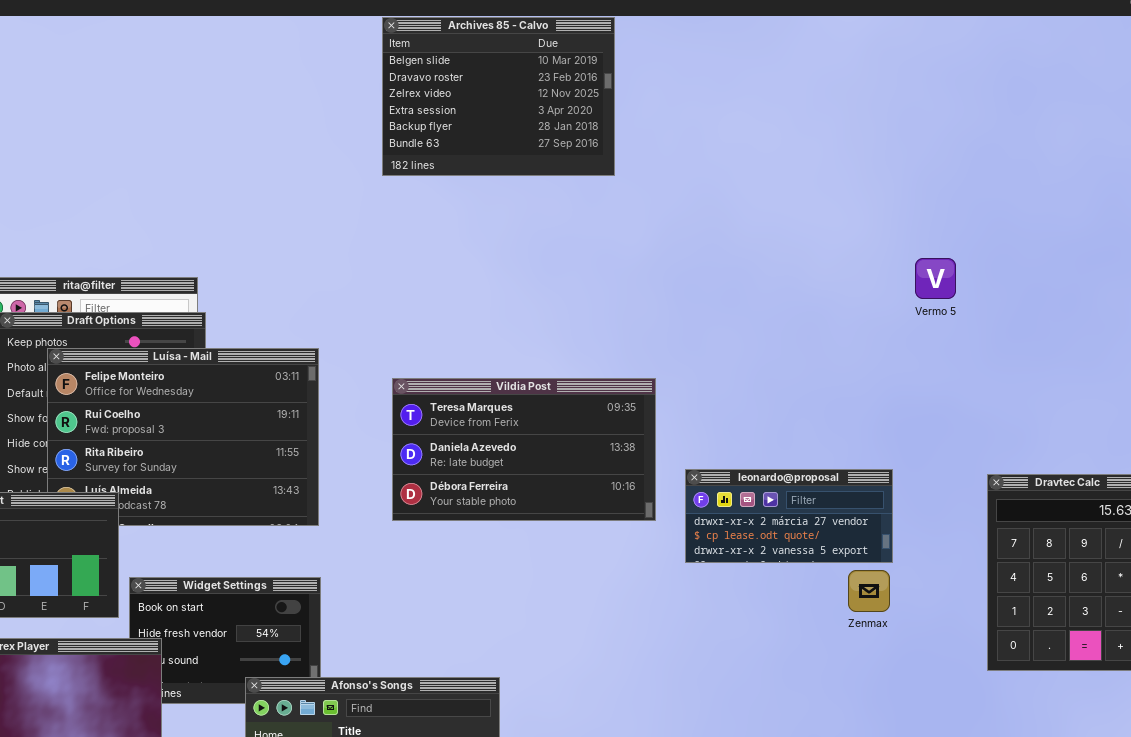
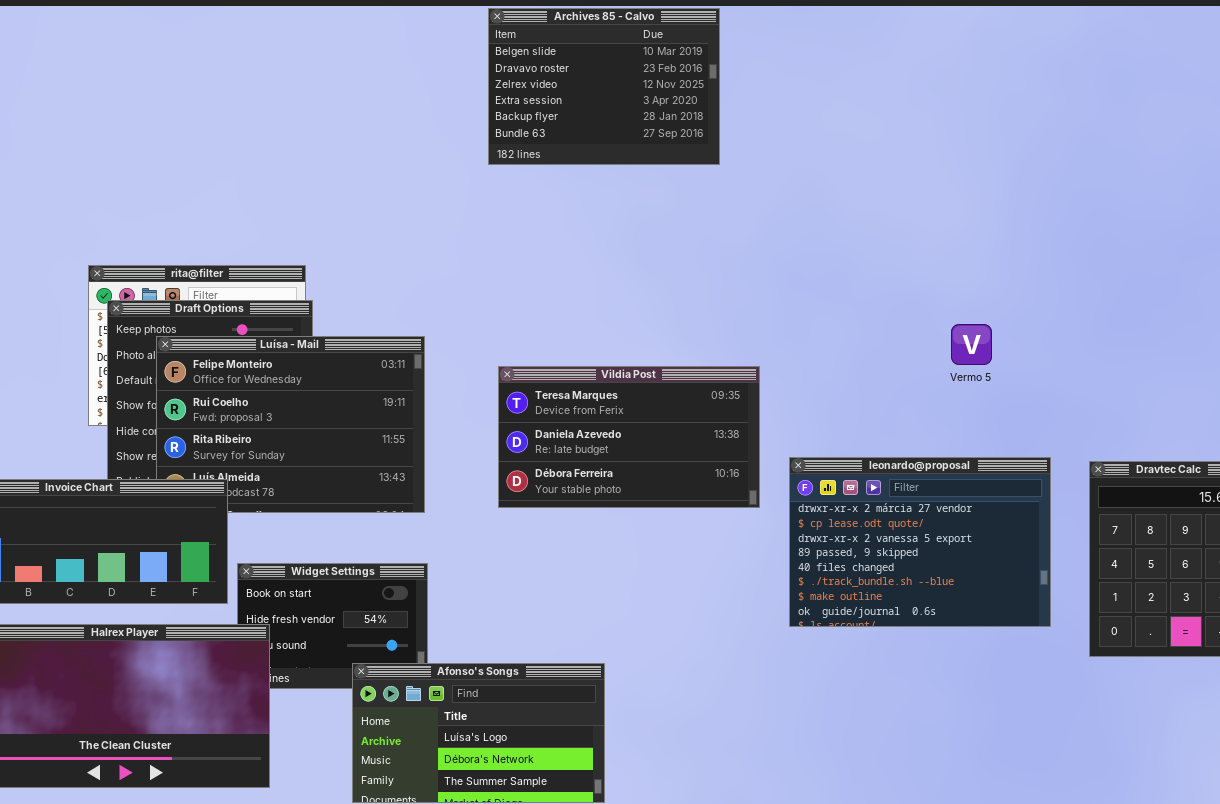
Vermo 5: [915,258,956,299] -> [951,324,992,365], moved
leonardo@proposal: [685,469,893,563] -> [789,457,1051,627], resized

